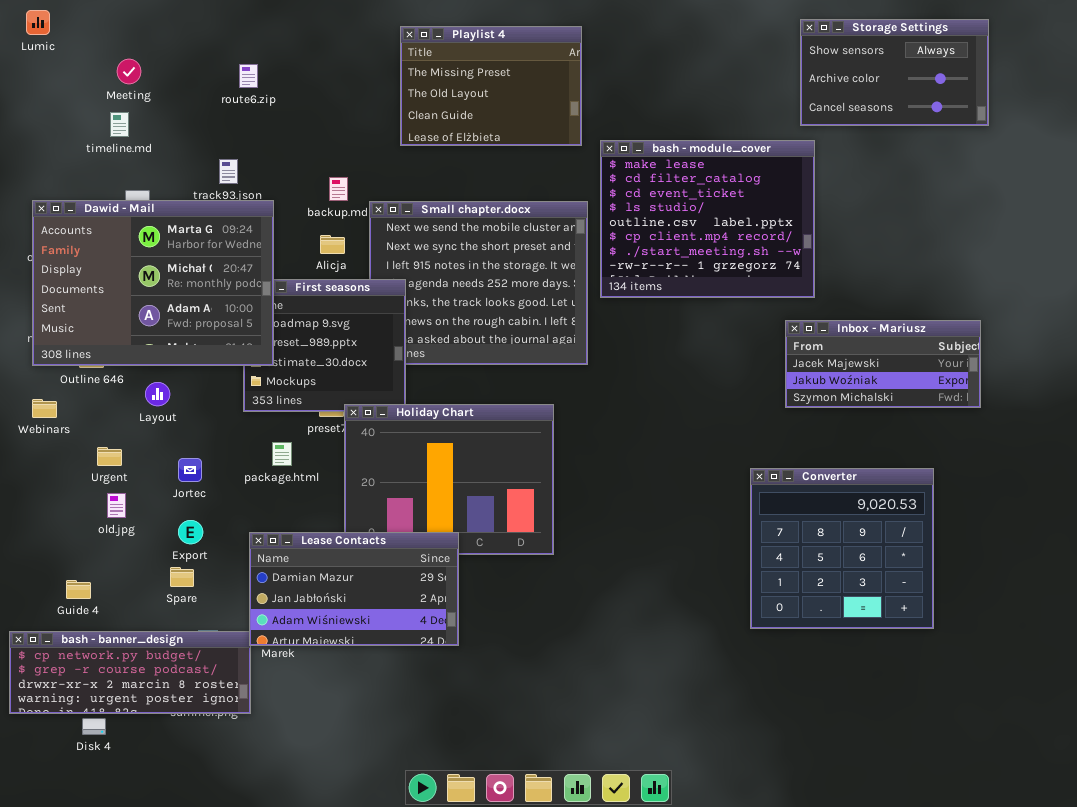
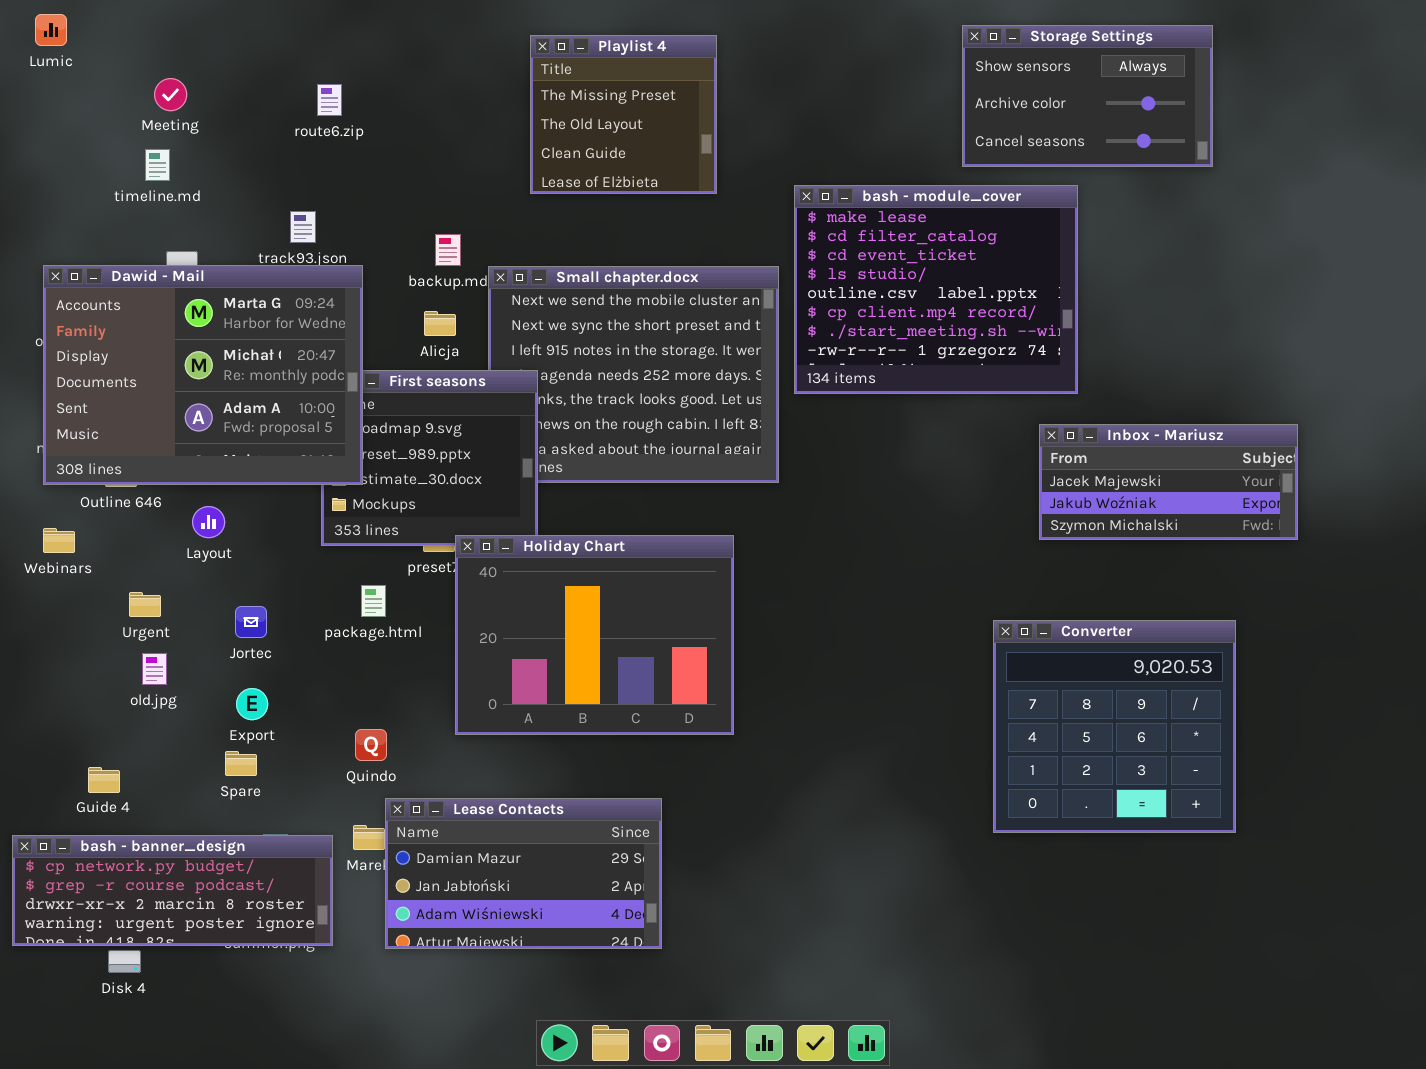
Storage Settings: [800,19,989,126] -> [962,25,1213,167], moved
Playlist 4: [400,26,582,146] -> [530,35,717,194], resized
Lease Contacts: [249,532,459,646] -> [385,798,662,949], moved

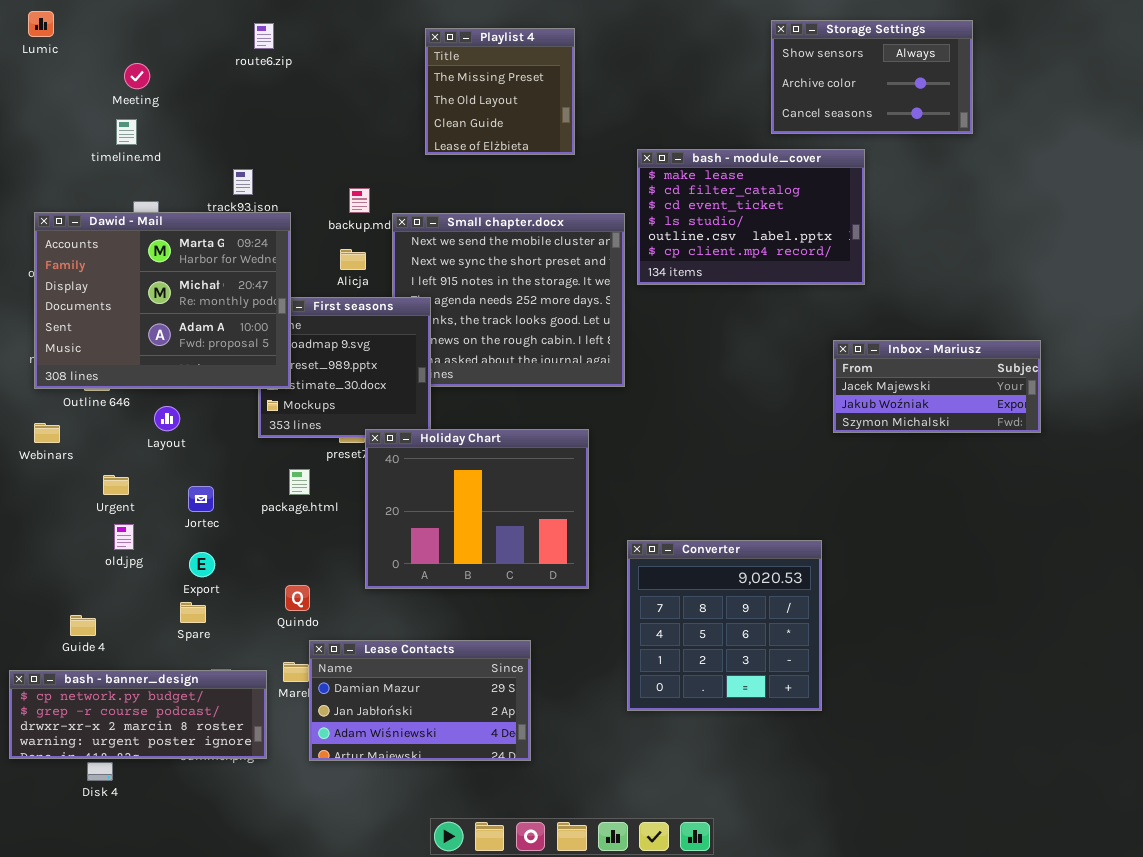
route6.zip: [317,84,342,116] -> [254,23,274,49], moved
bash - module_cover: [794,185,1078,394] -> [637,149,865,285], resized
Converter: [993,620,1236,833] -> [627,540,822,711], moved

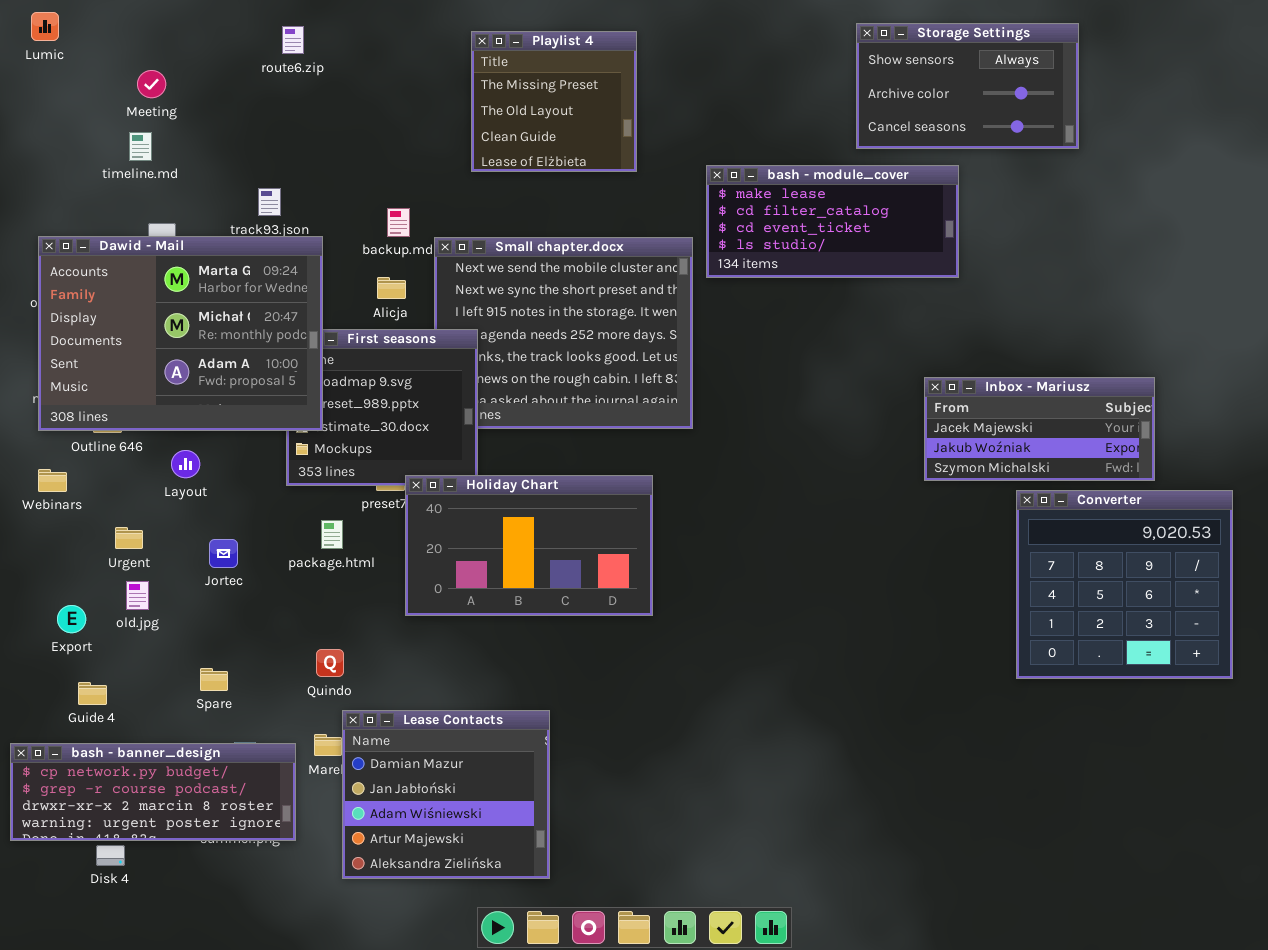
bash - module_cover: [637,149,865,285] -> [706,165,959,278], resized
Holiday Chart: [365,429,589,589] -> [405,475,653,616], resized
Converter: [627,540,822,711] -> [1016,490,1233,679], moved
Export: [189,552,215,577] -> [57,605,86,633], moved
Lease Contacts: [309,640,531,761] -> [342,710,550,879], resized

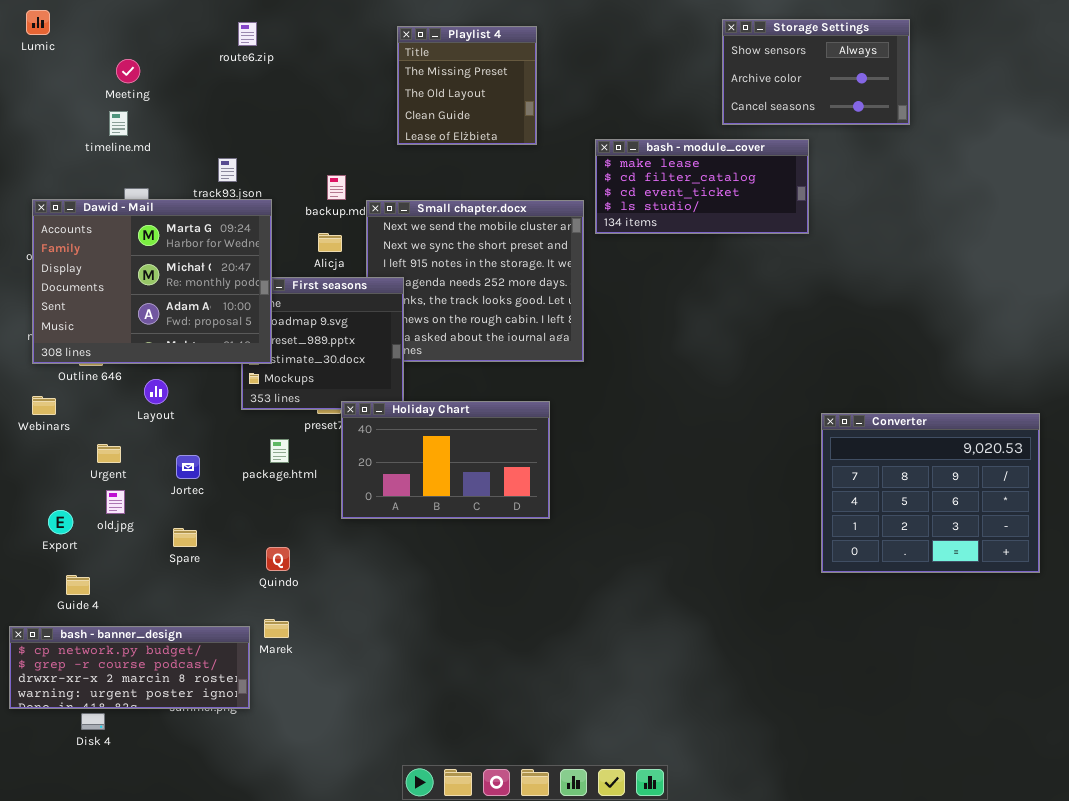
Inbox - Mariusz: [924,377,1155,481] -> none, closed
Converter: [1016,490,1233,679] -> [821,413,1040,573], resized
Spare: [200,668,228,691] -> [173,528,197,547], moved
Lease Contacts: [342,710,550,879] -> none, closed

